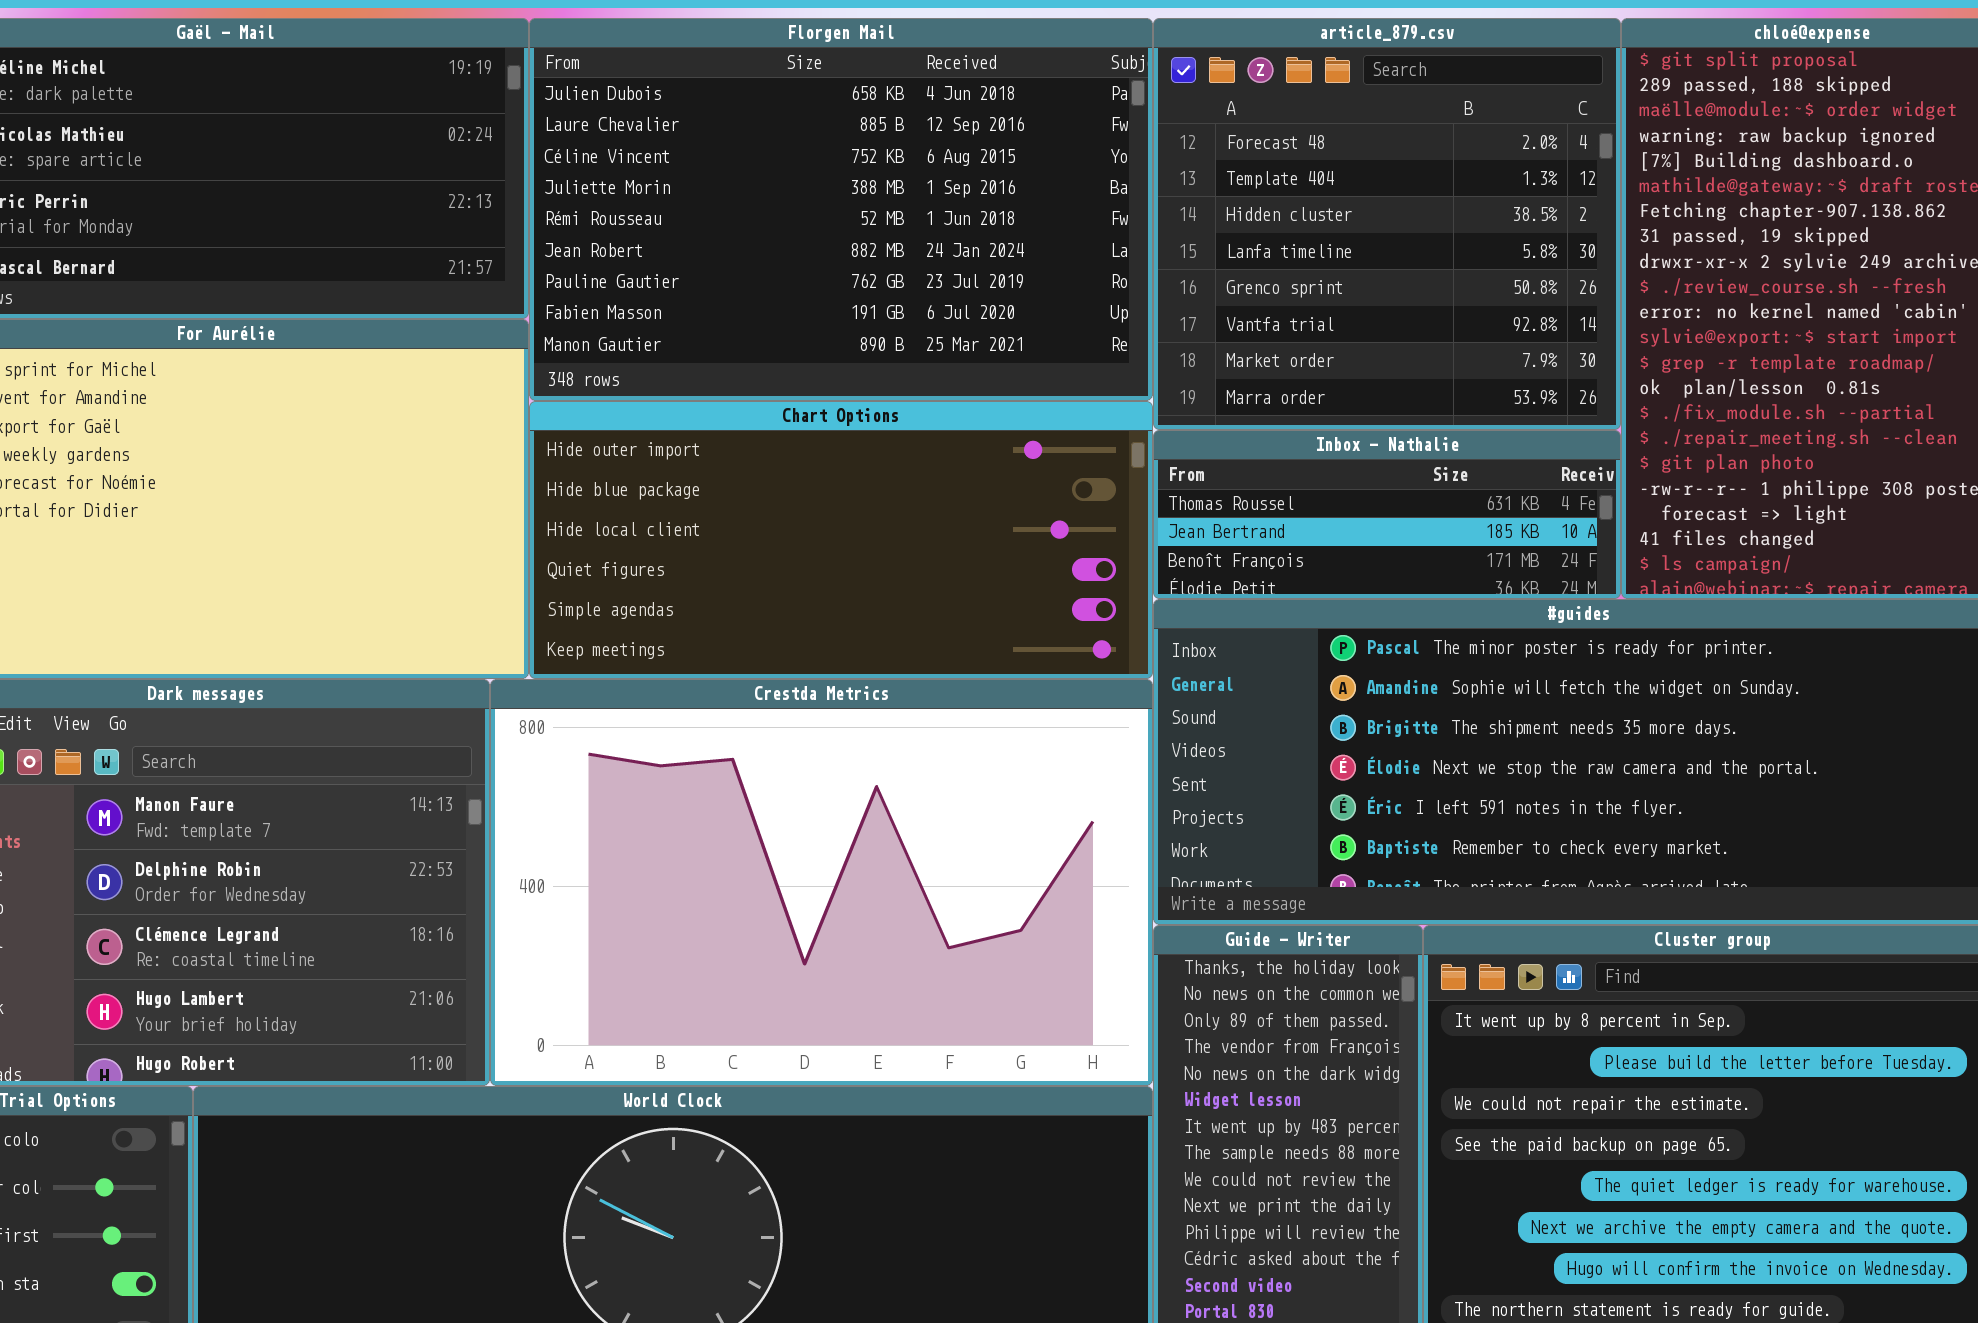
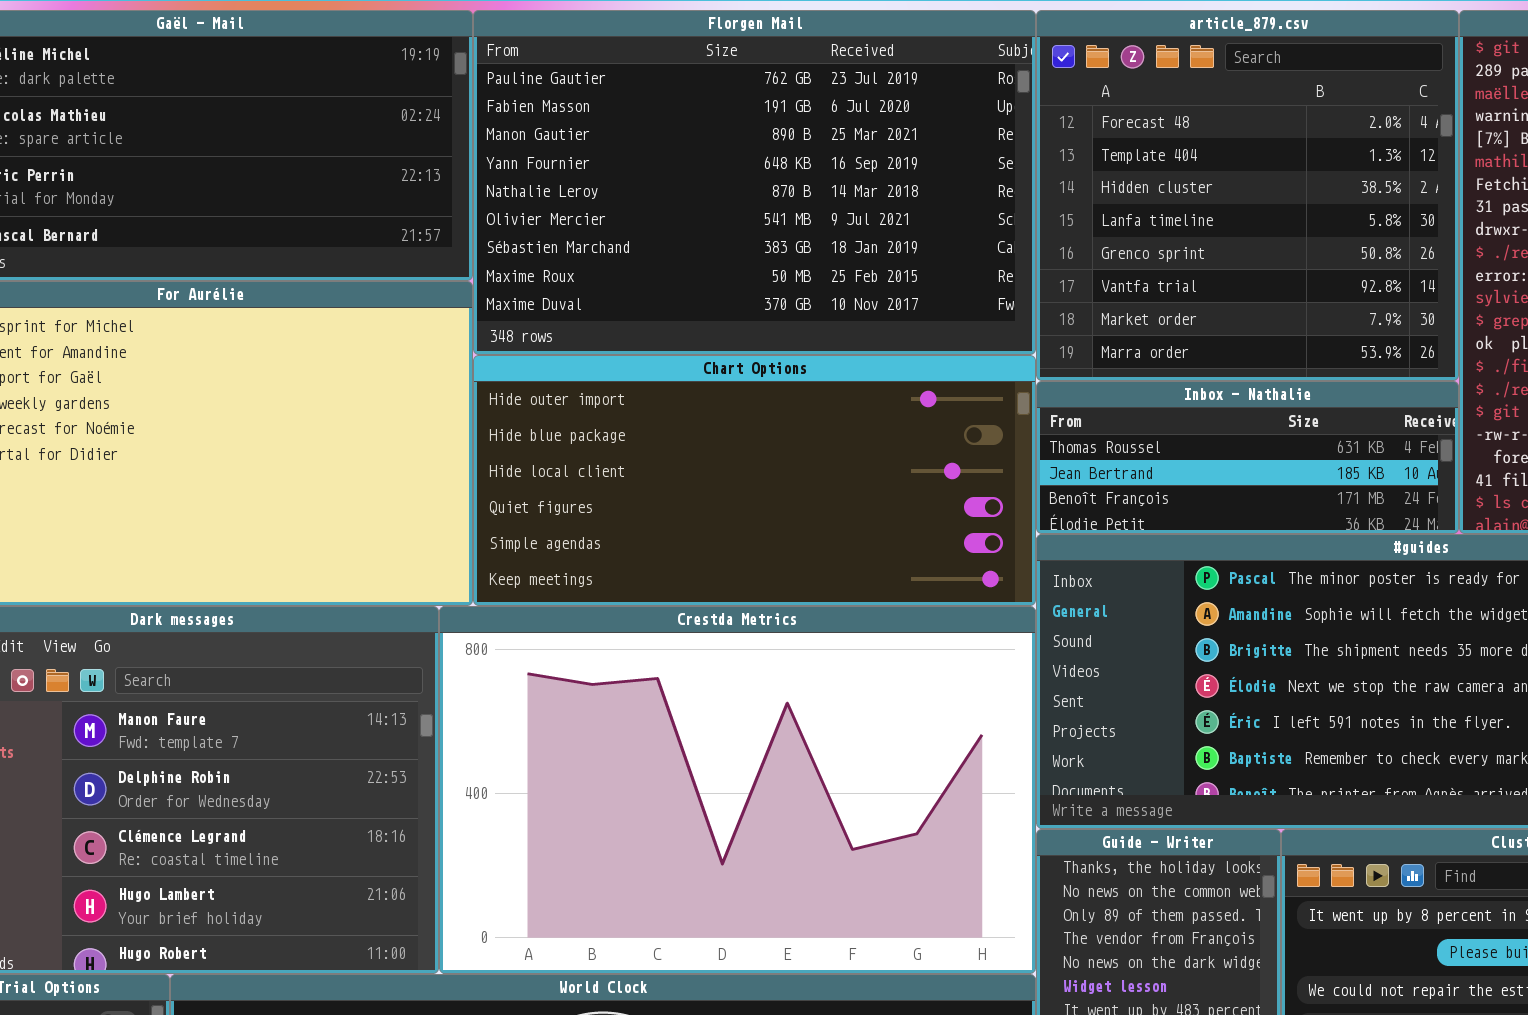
Florgen Mail: [529,18,1153,401] -> [473,10,1036,355], scrolled down 6 rows

